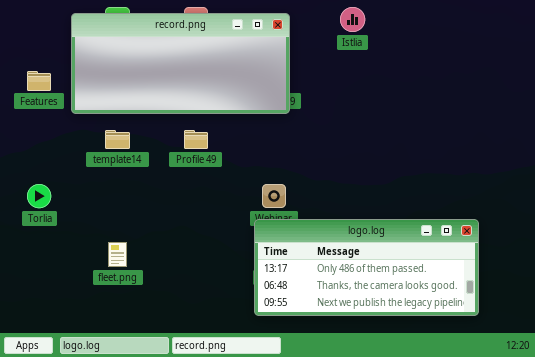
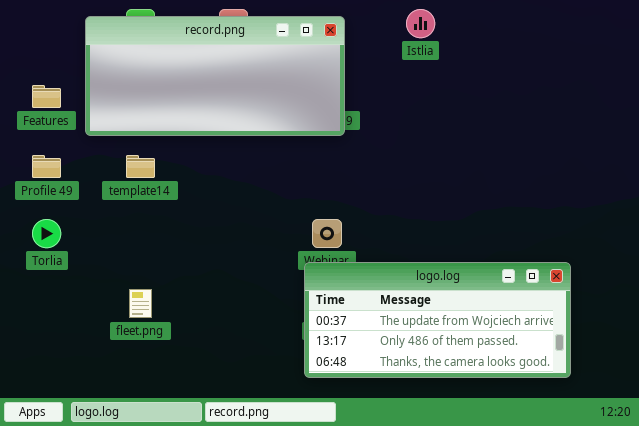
Profile 49: [184,130,208,149] -> [32,155,61,178], moved
logo.log: [254,219,479,316] -> [304,262,571,378], scrolled up 1 row

